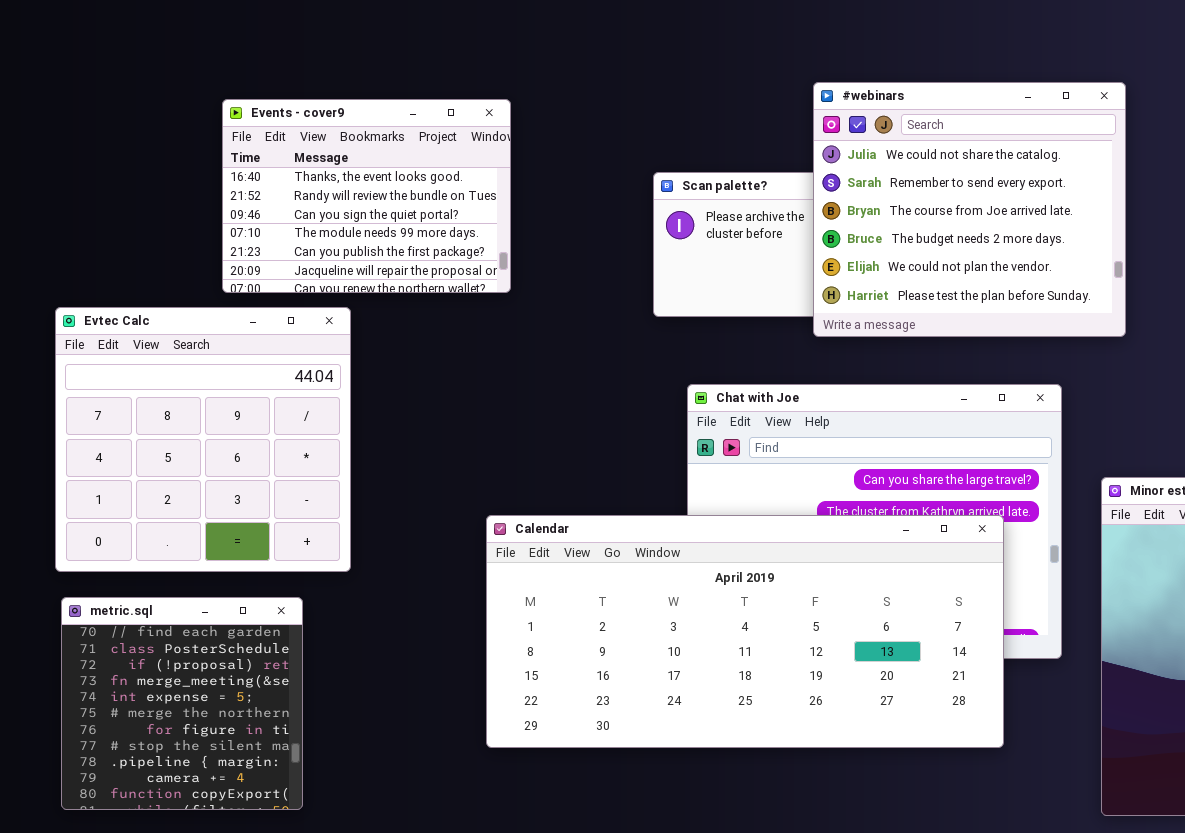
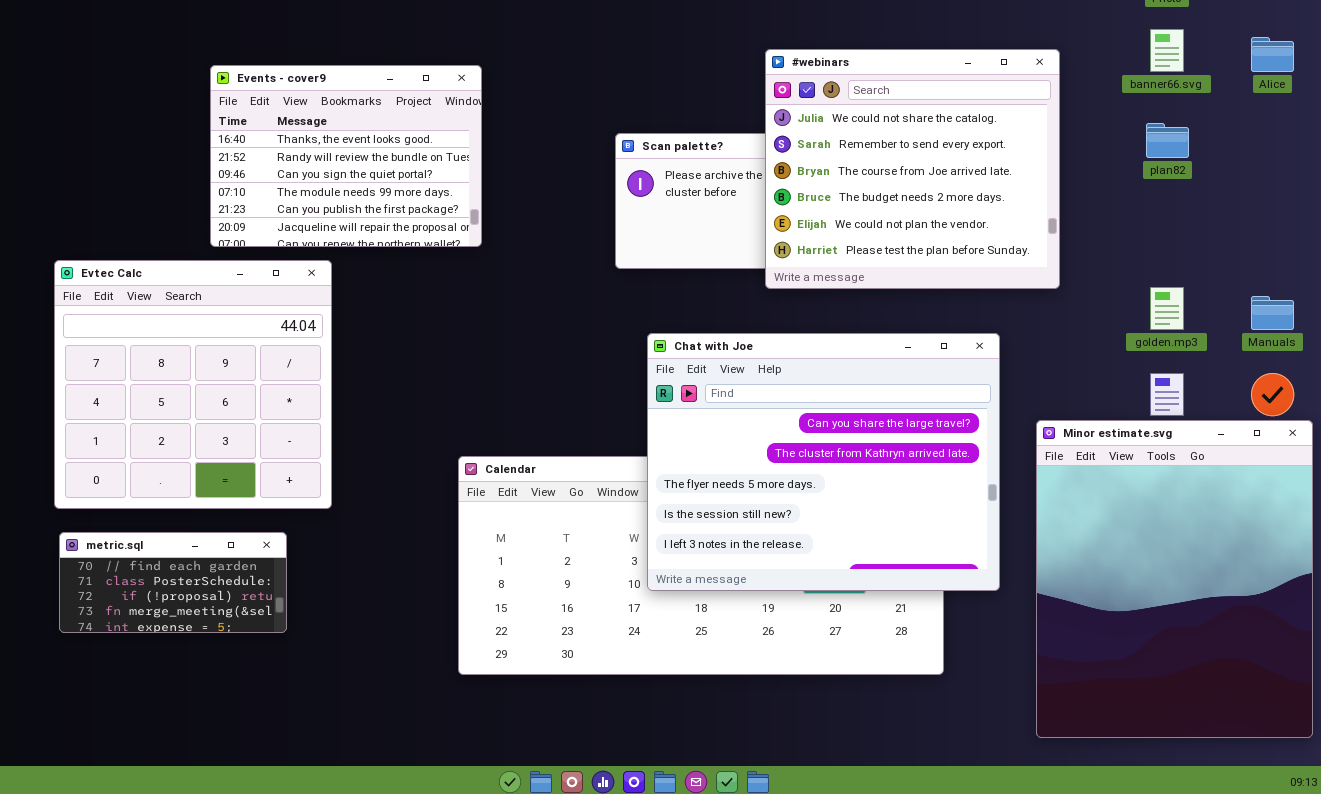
Chat with Joe: [687,384,1062,659] -> [647,333,1000,591], raised
metric.sql: [61,597,303,810] -> [59,532,287,633], resized

